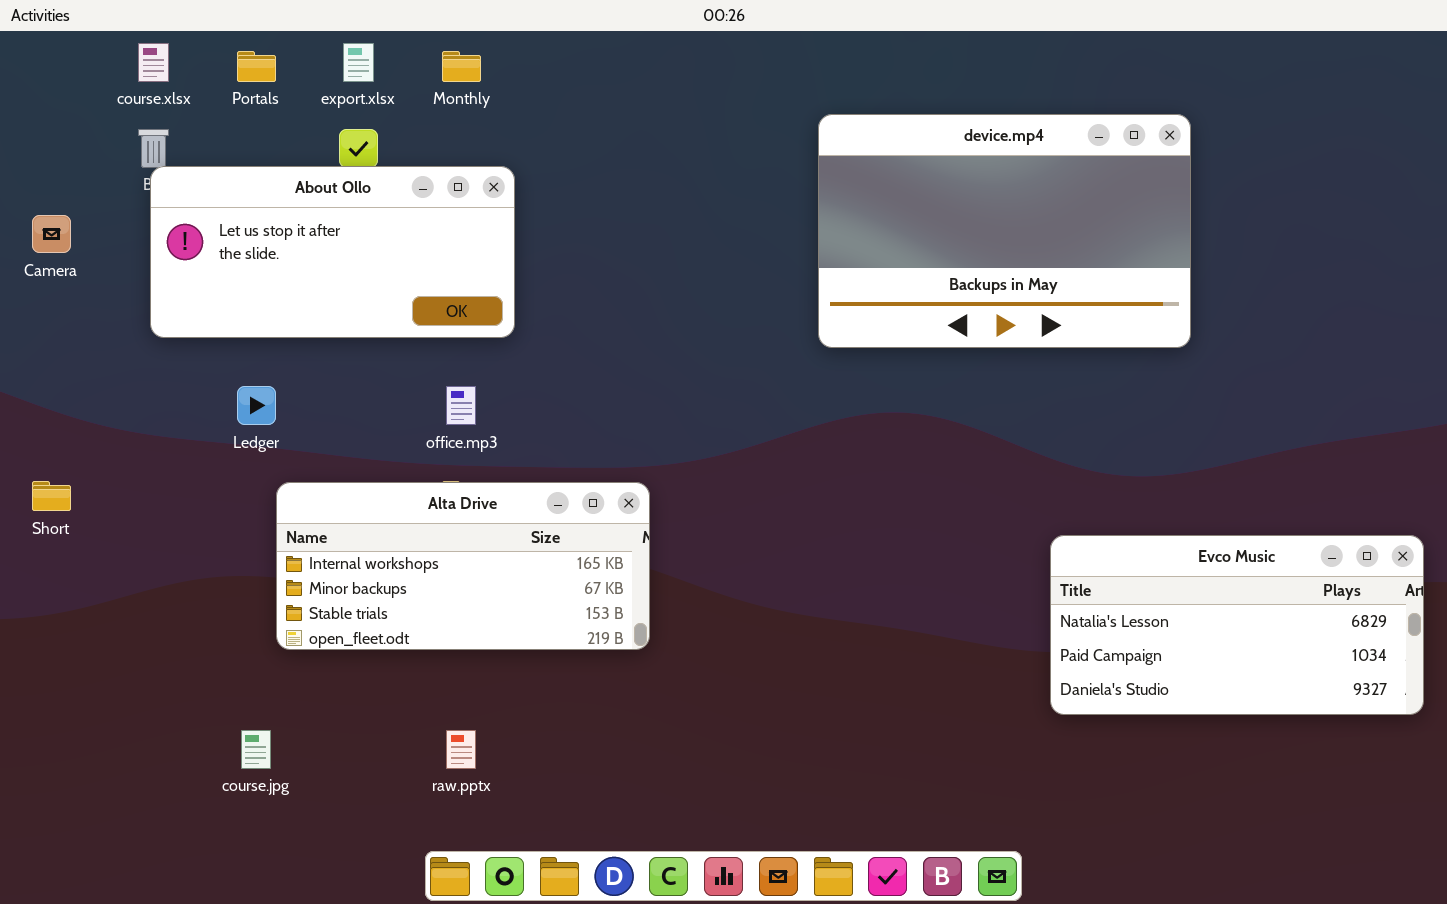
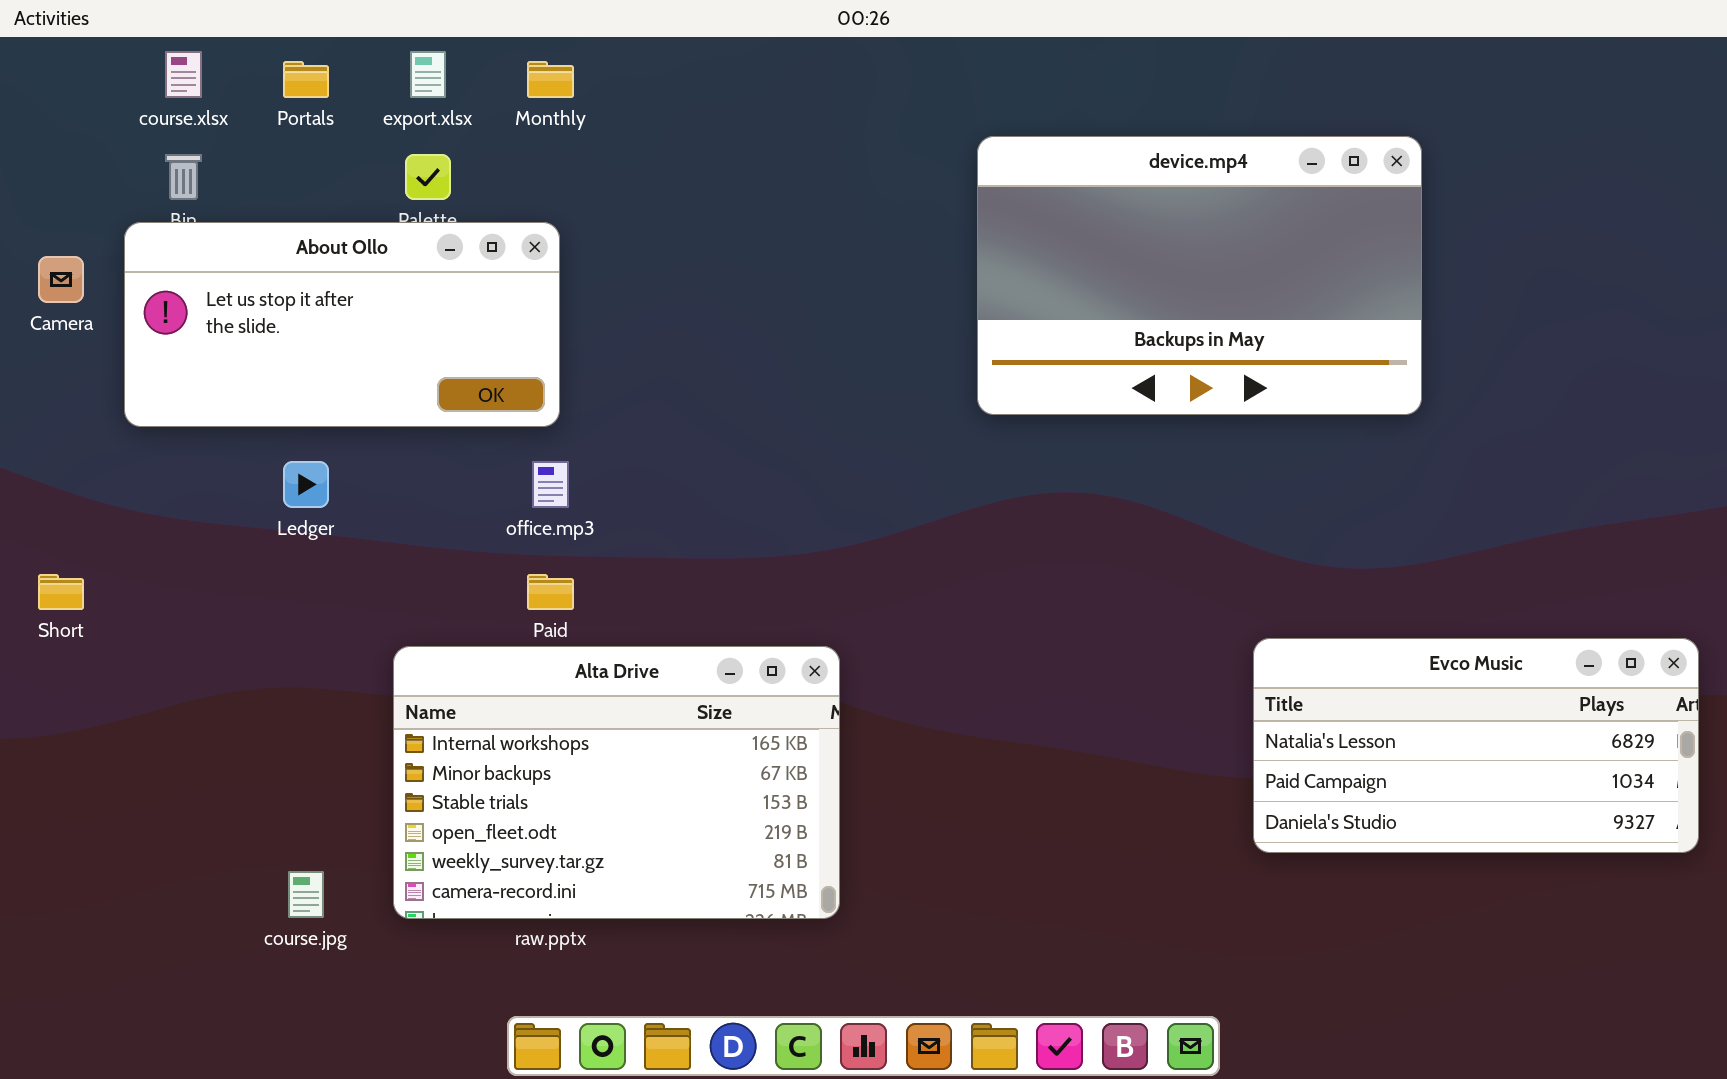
About Ollo: [150,166,515,338] -> [124,222,560,427], moved
Alta Drive: [276,482,650,650] -> [393,646,840,919], moved, resized

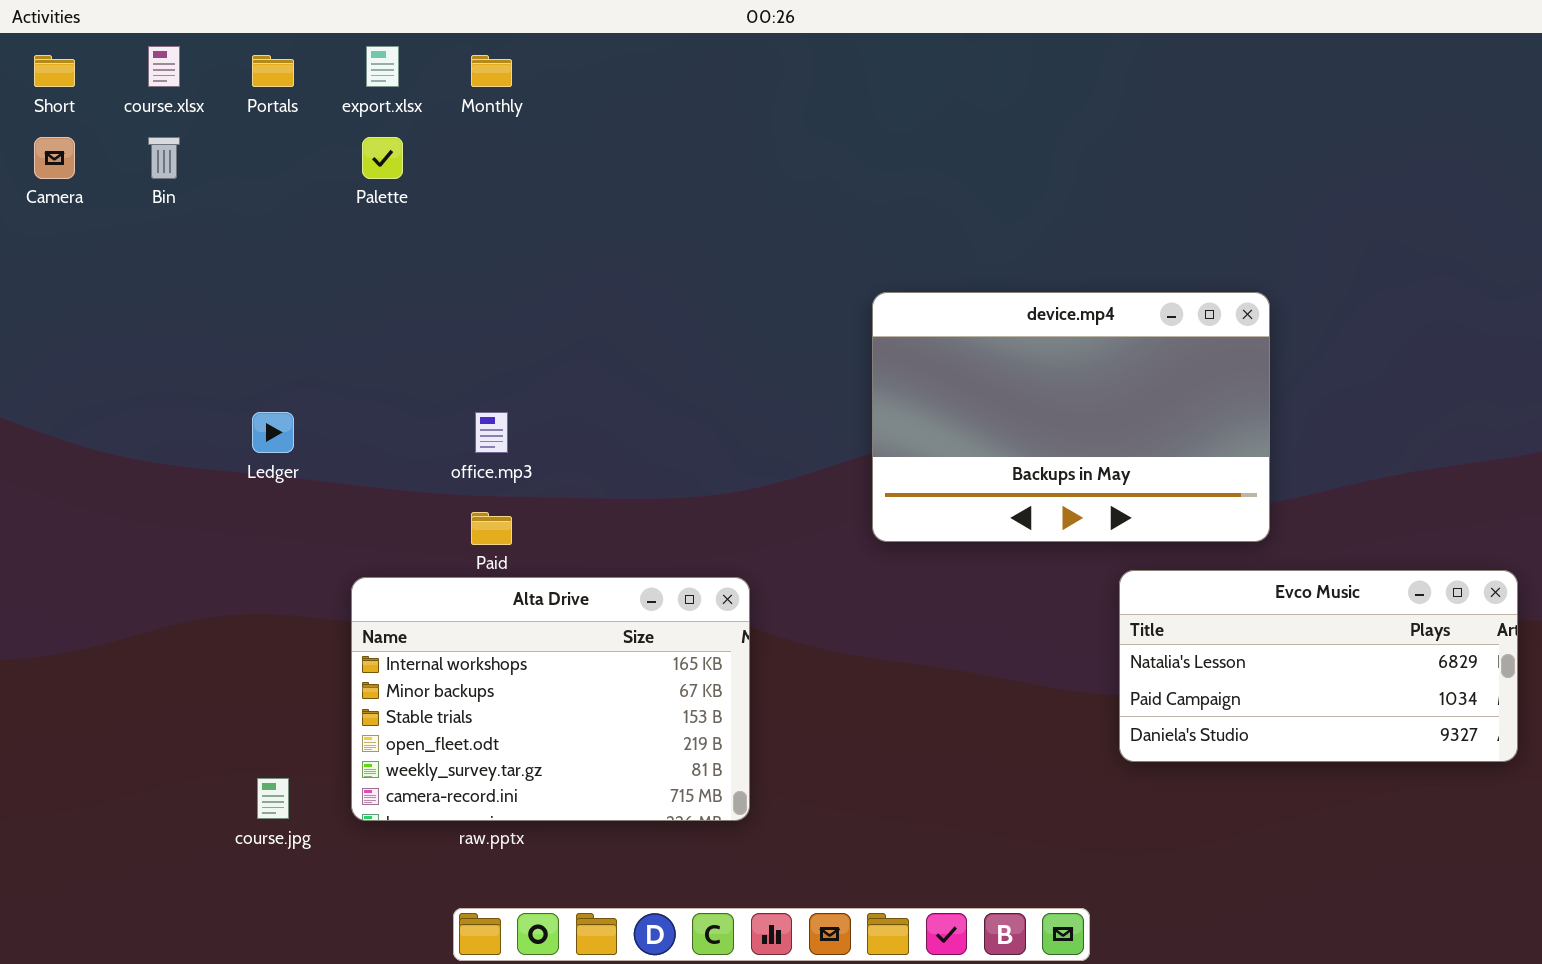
device.mp4: [977,136,1422,415] -> [872,292,1270,542], moved
About Ollo: [124,222,560,427] -> none, closed
Camera: [38,256,84,303] -> [34,137,75,179], moved
Short: [38,574,84,610] -> [34,55,75,87], moved

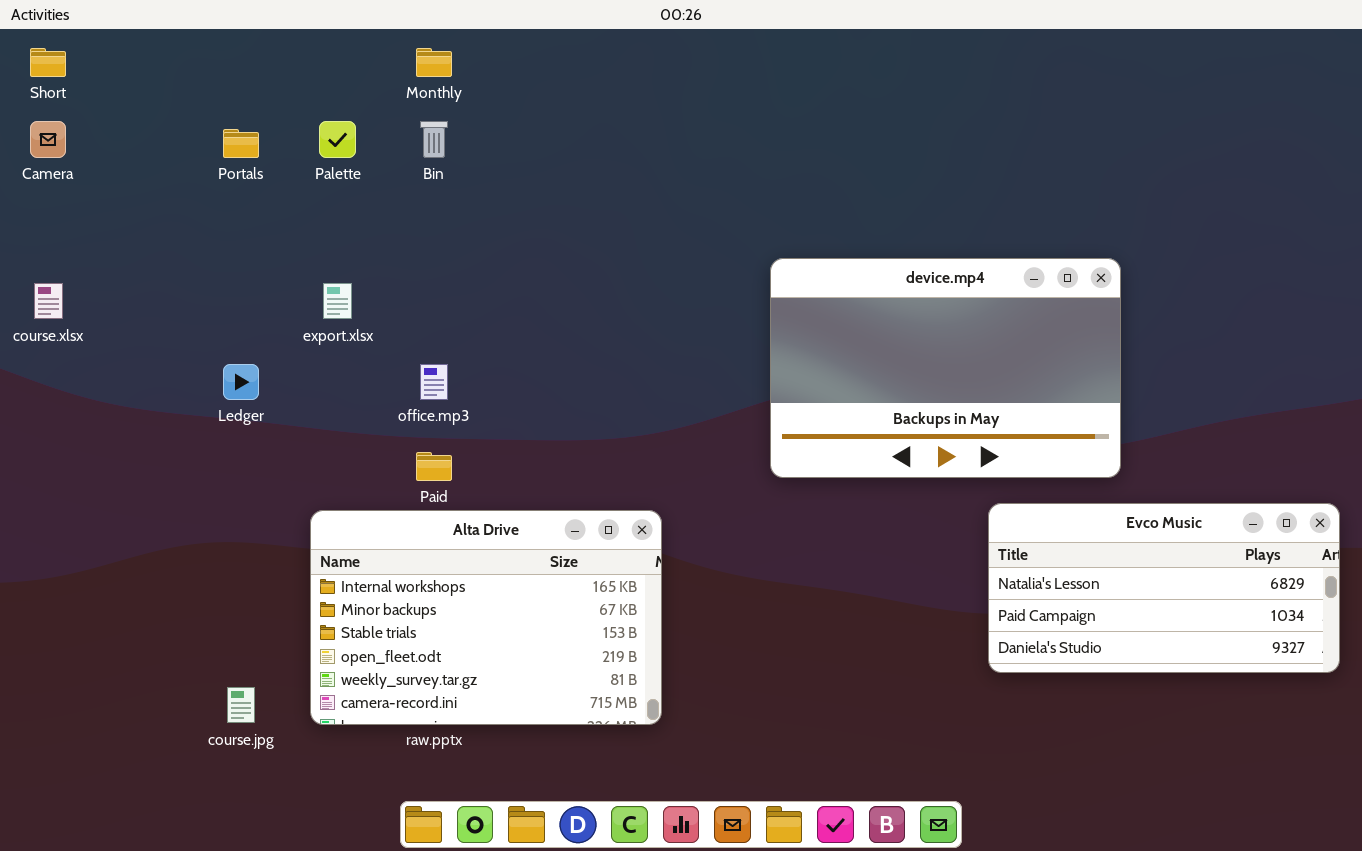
course.xlsx: [148,46,180,87] -> [34,283,63,319], moved
export.xlsx: [366,46,399,87] -> [323,283,352,319], moved
Portals: [252,55,294,87] -> [223,129,259,158], moved
Bin: [148,137,180,179] -> [420,121,448,158], moved

